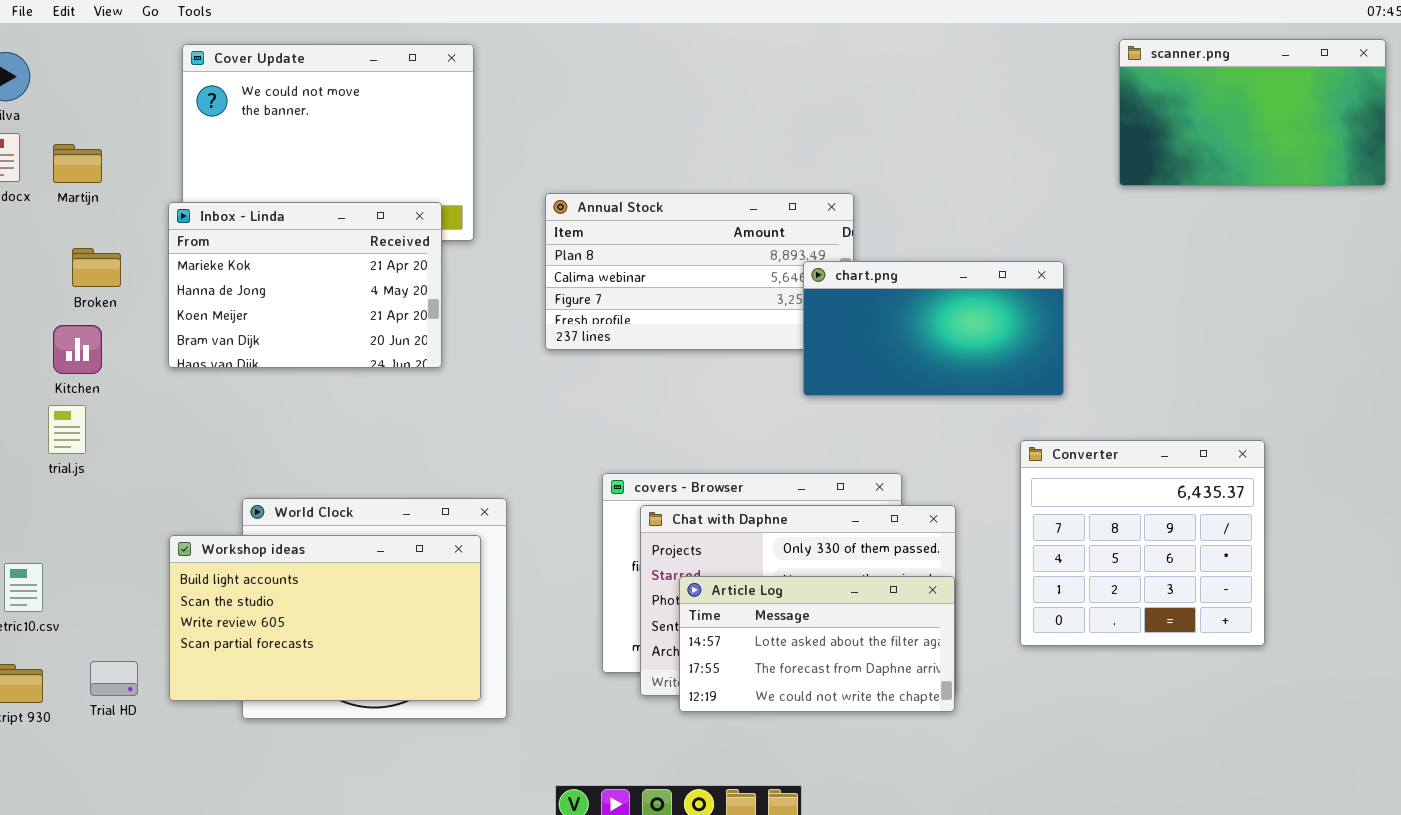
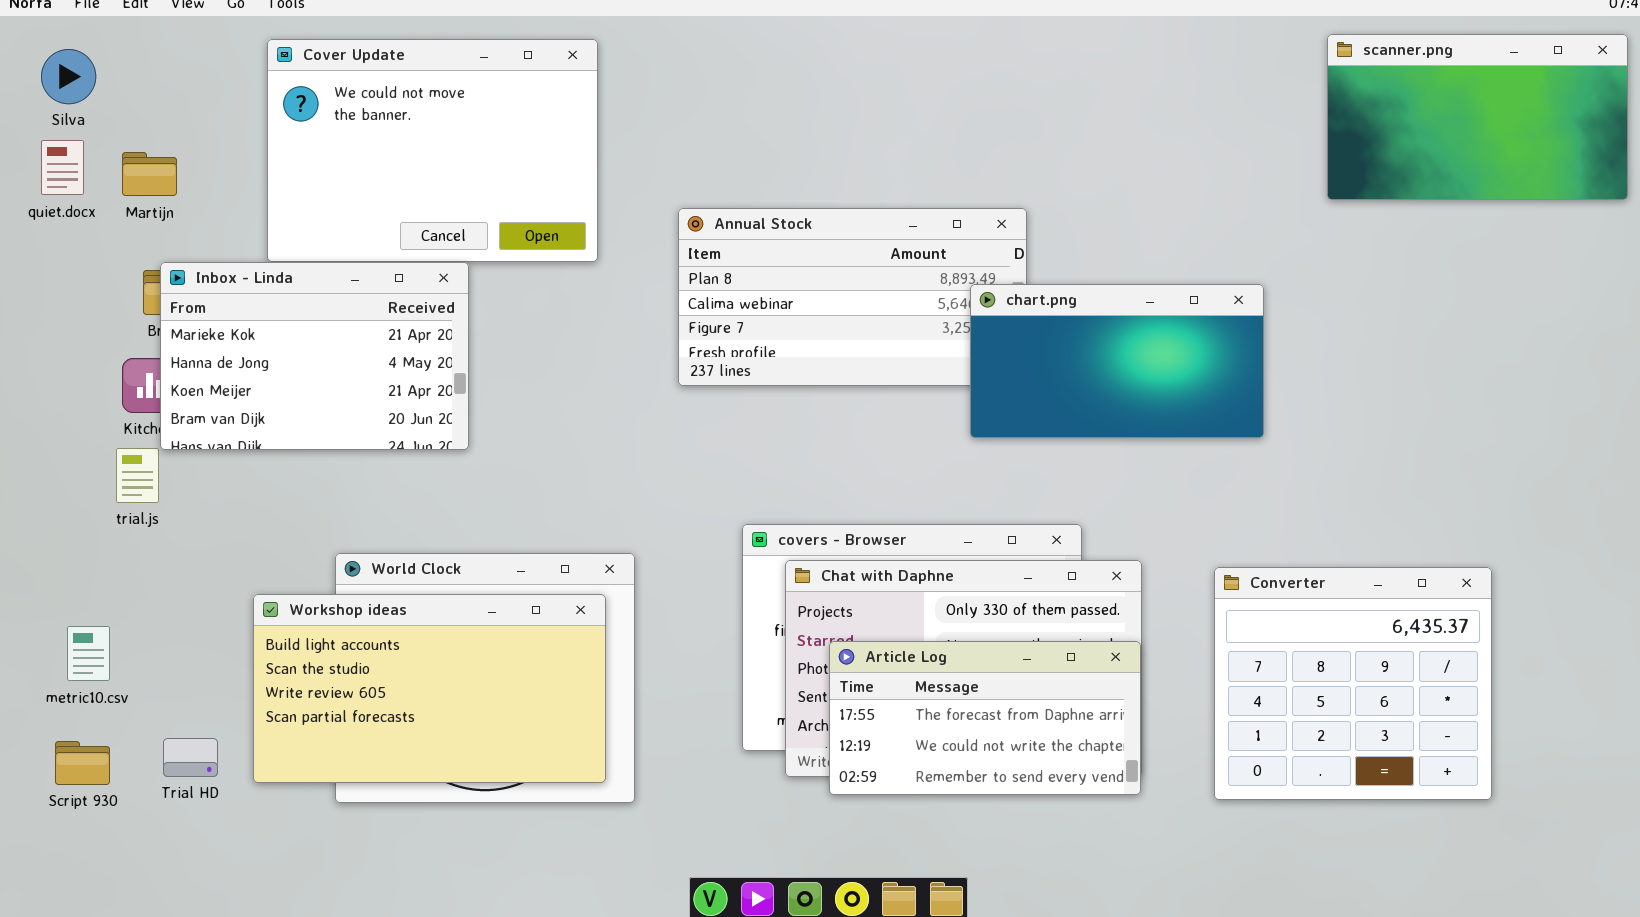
Inbox - Linda: [168,202,442,368] -> [160,262,469,450], moved
Converter: [1020,440,1265,646] -> [1214,567,1492,800], moved
Article Log: [679,576,955,712] -> [829,641,1141,795], scrolled down 1 row

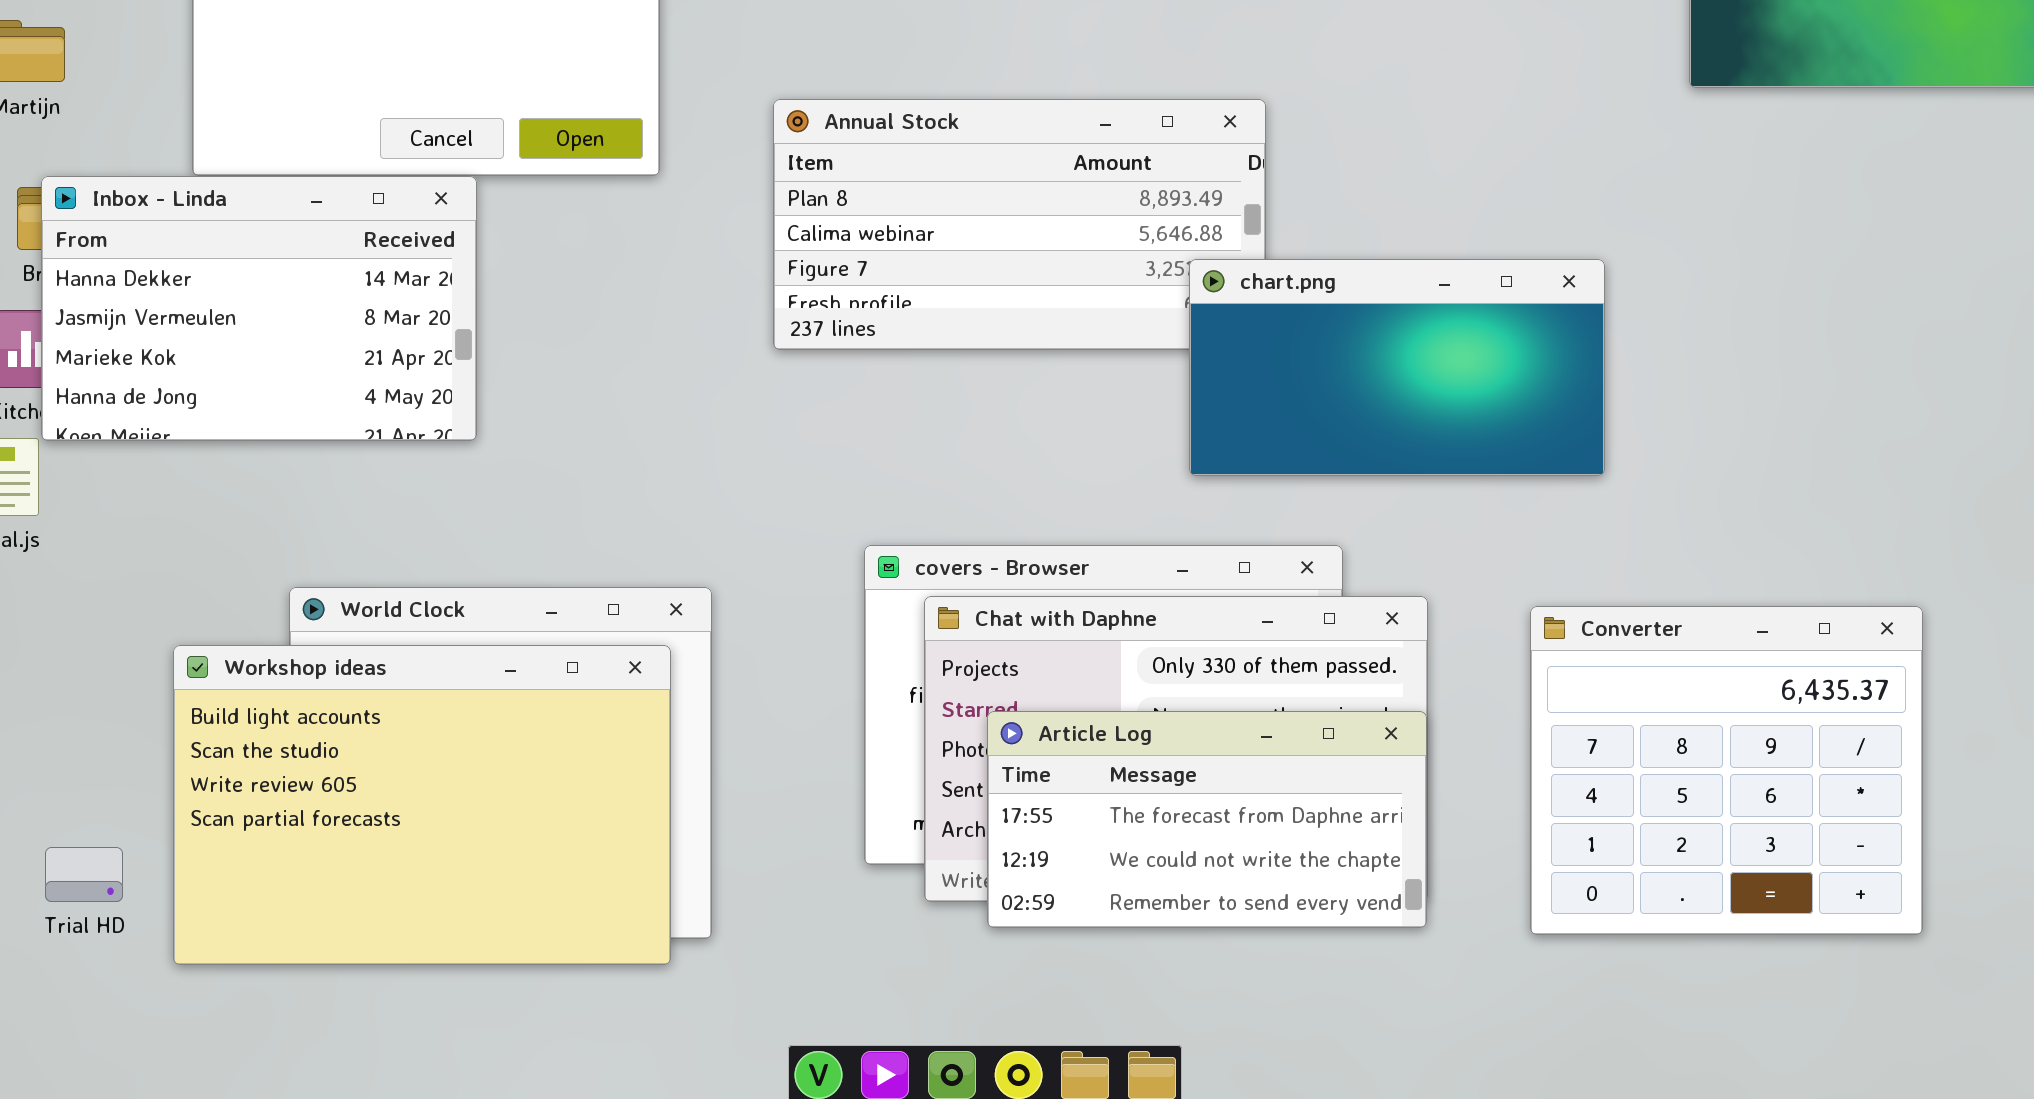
Inbox - Linda: [160,262,469,450] -> [41,176,477,441], scrolled up 2 rows
chart.png: [970,284,1264,438] -> [1189,259,1605,476], moved
Workshop ideas: [253,594,606,783] -> [173,645,671,965], resized

